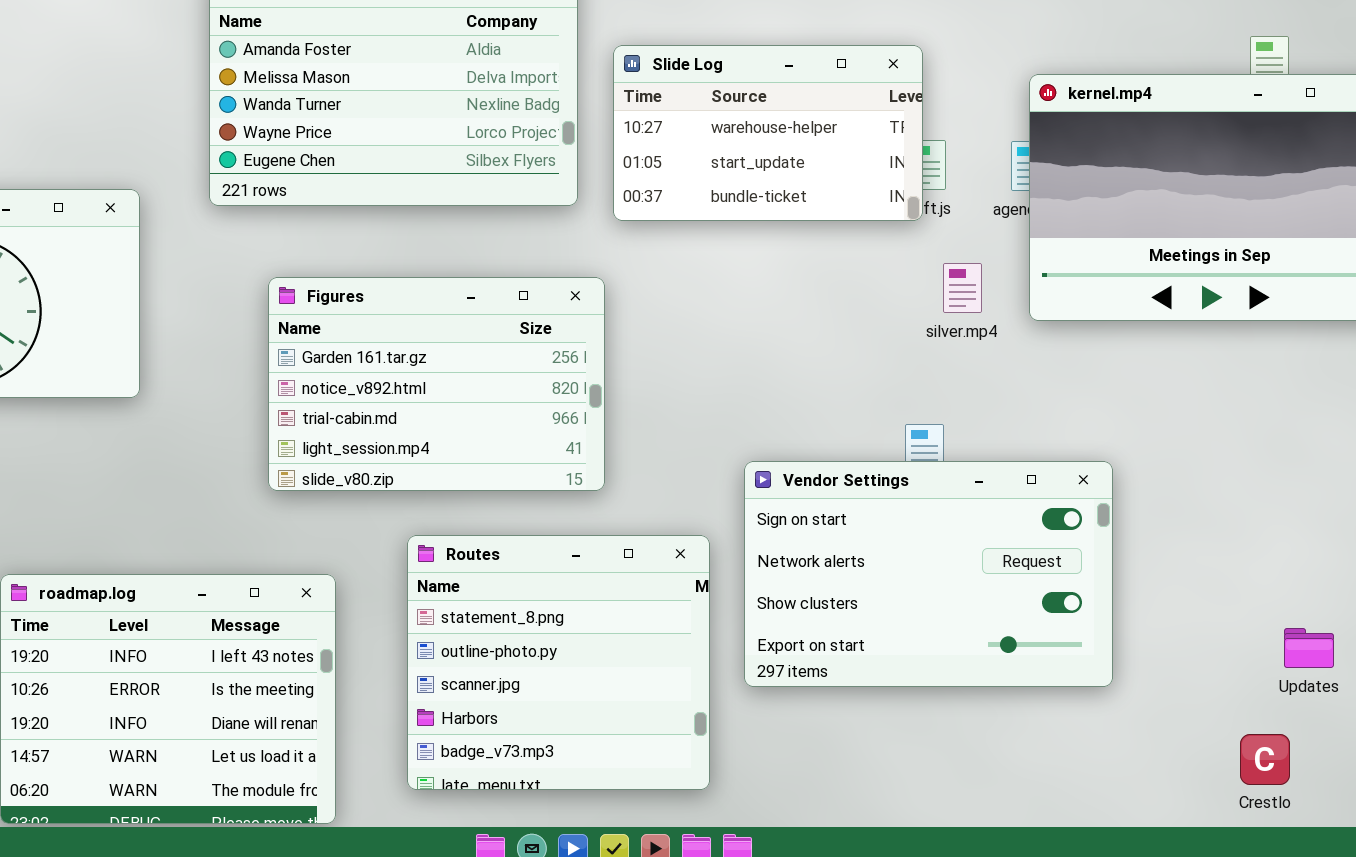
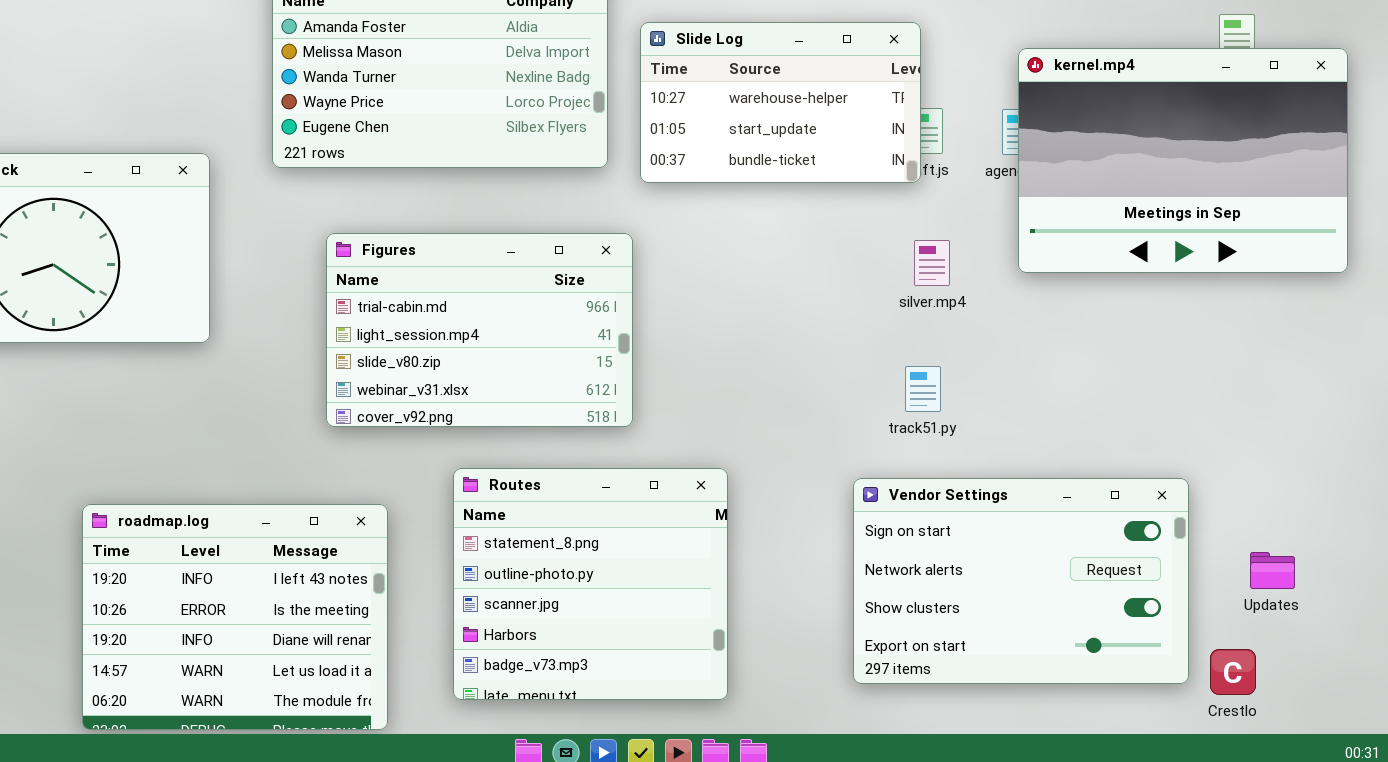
silver.mp4: [943,263,982,313] -> [914,240,950,286], moved
Figures: [268,277,605,491] -> [326,233,633,427], scrolled down 2 rows
Vendor Settings: [744,461,1113,687] -> [853,478,1189,684], moved

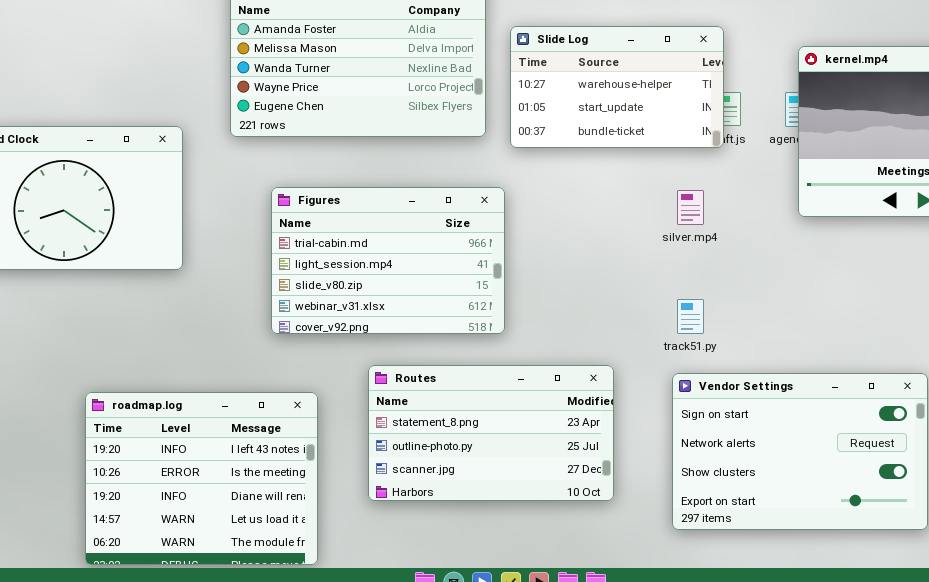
silver.mp4: [914,240,950,286] -> [677,190,704,225], moved
track51.py: [905,366,941,412] -> [677,299,704,334], moved
Routes: [453,468,728,700] -> [368,365,614,501], resized

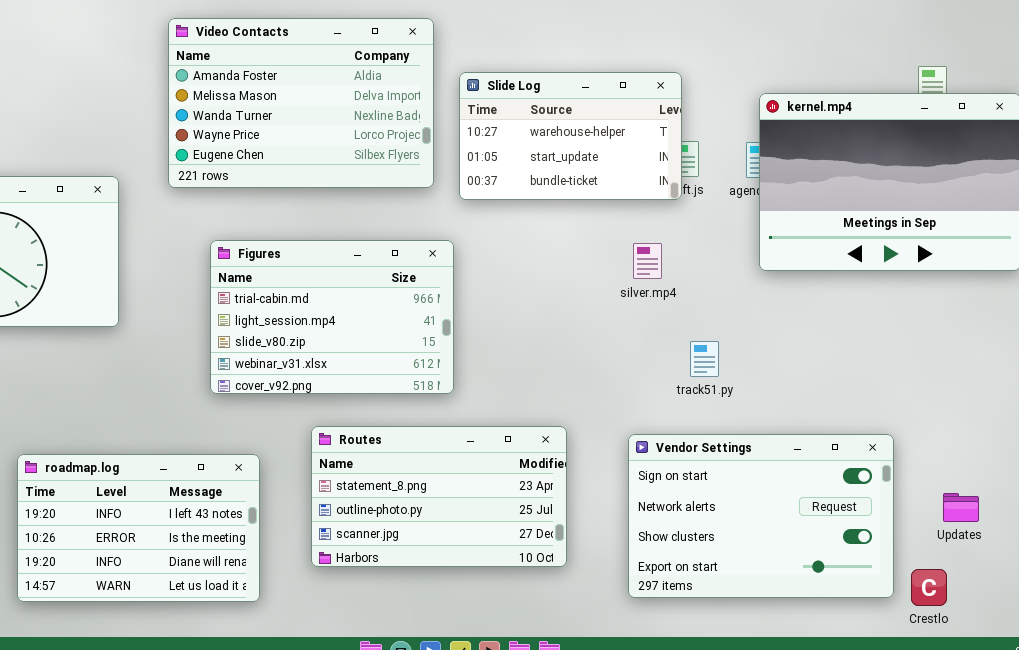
track51.py: [677,299,704,334] -> [690,341,719,377], moved
roadmap.log: [85,392,318,565] -> [17,454,260,602], resized

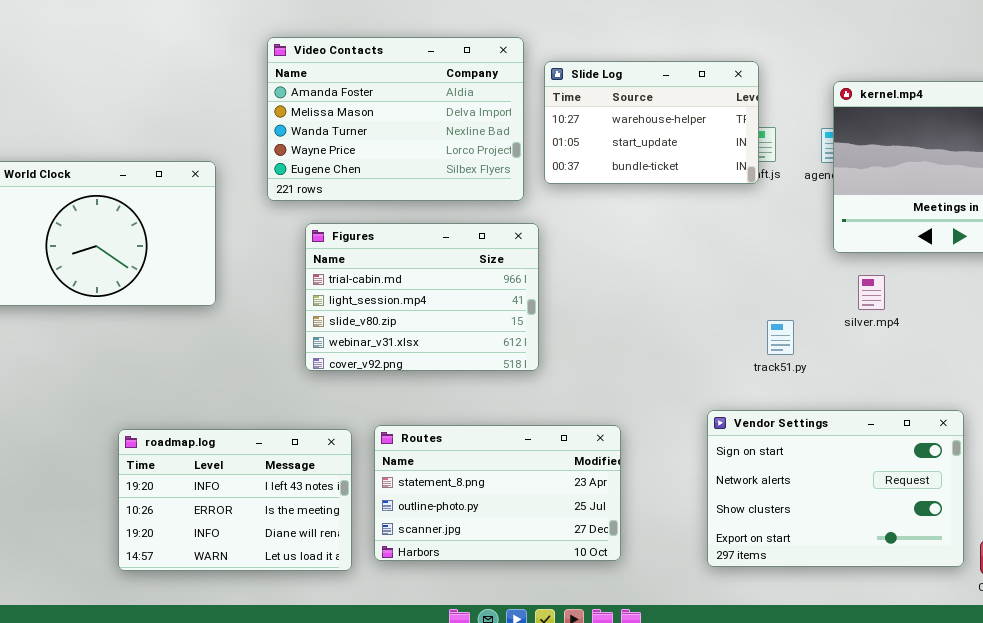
Video Contacts: [168,18,434,188] -> [267,37,524,201], moved
silver.mp4: [633,243,662,279] -> [858,275,885,310], moved
Routes: [311,426,567,567] -> [374,425,621,561], moved

